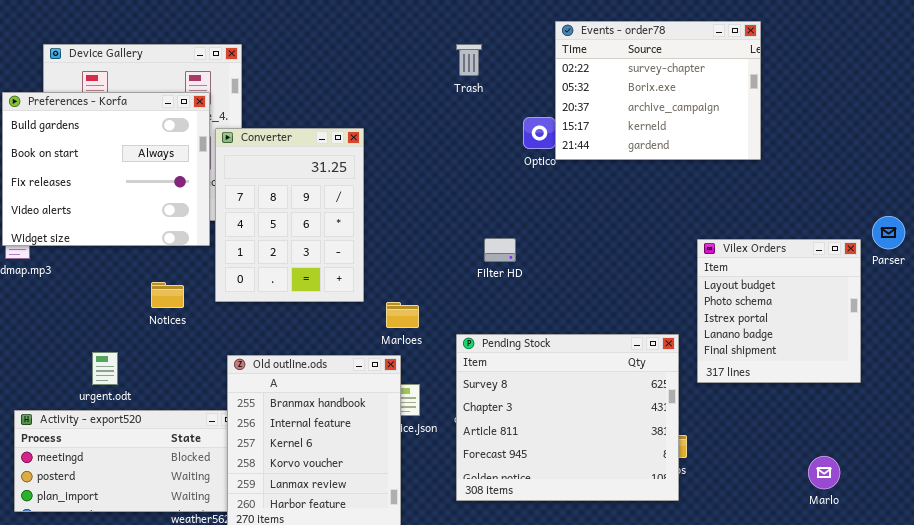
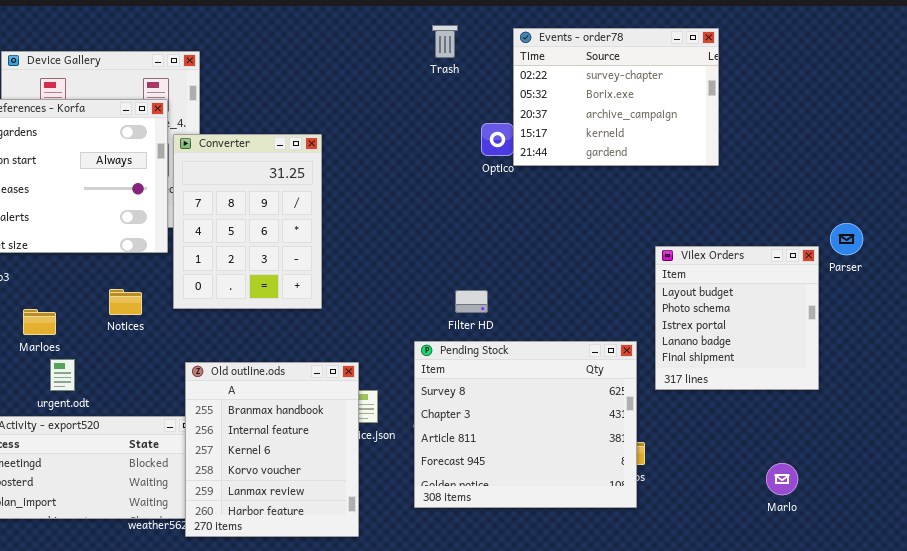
Trash: [456,44,482,76] -> [432,25,458,58], moved
Filter HD: [484,238,516,262] -> [455,290,488,313], moved
Marloes: [386,302,419,328] -> [23,309,56,335], moved

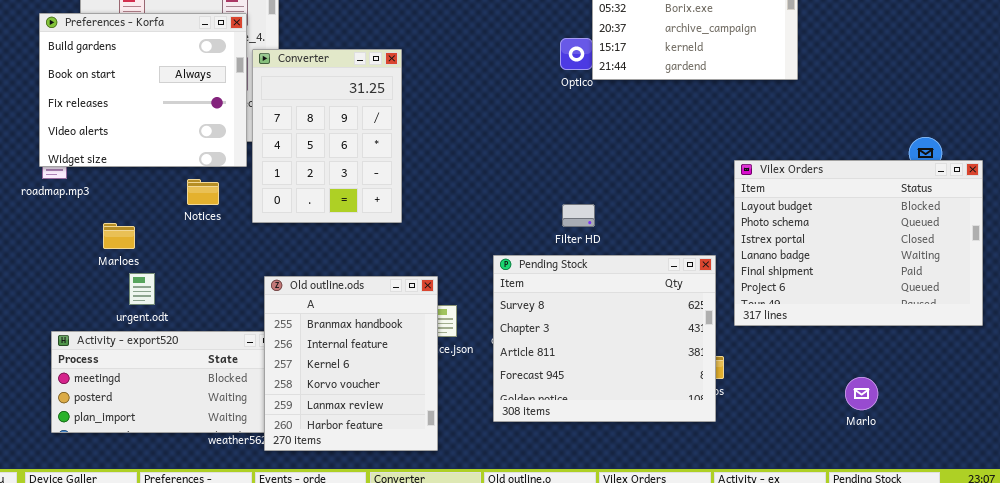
Vilex Orders: [655,246,819,390] -> [734,160,983,326], resized
Notices: [109,289,142,315] -> [187,179,219,205], moved
Filter HD: [455,290,488,313] -> [562,204,595,227], moved

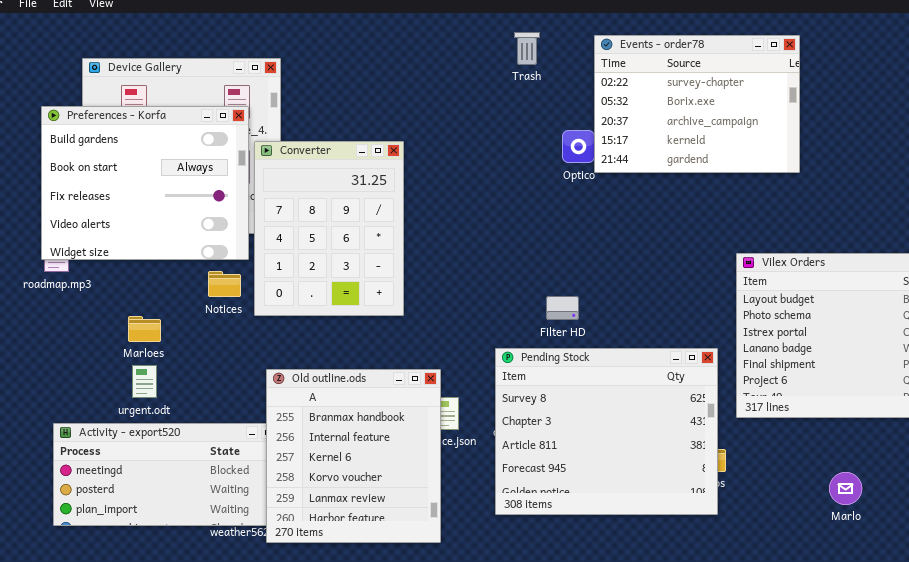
Notices: [187,179,219,205] -> [208,271,241,297], moved
Filter HD: [562,204,595,227] -> [546,296,579,320], moved
Marloes: [103,223,135,249] -> [128,316,161,342], moved
Marlo: [845,377,878,410] -> [829,472,862,505], moved

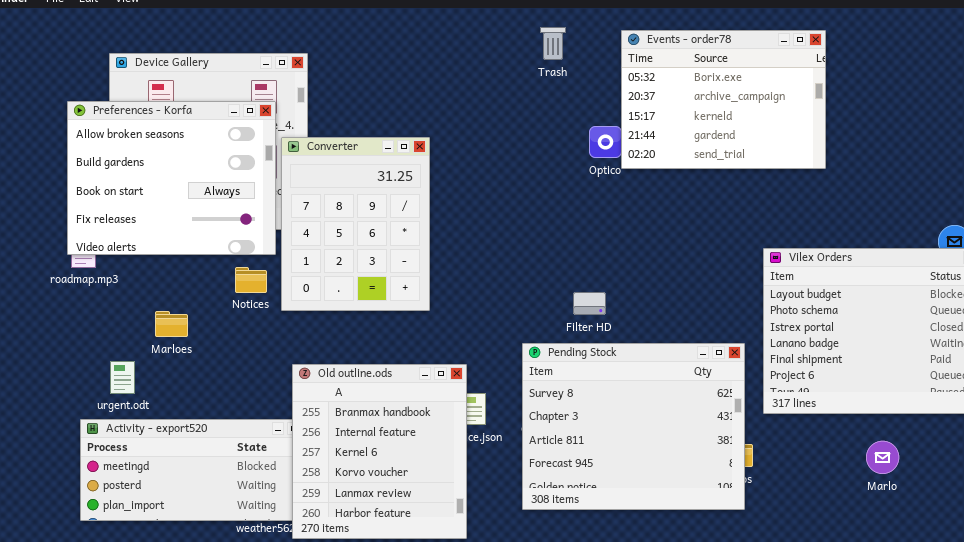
Events - order78: [594,35,800,173] -> [621,30,826,169], scrolled down 1 row
Preferences - Korfa: [41,106,249,260] -> [67,101,276,255], scrolled up 1 row
urgent.odt: [132,365,157,398] -> [110,361,135,394], moved
Marlo: [829,472,862,505] -> [866,441,899,474], moved

